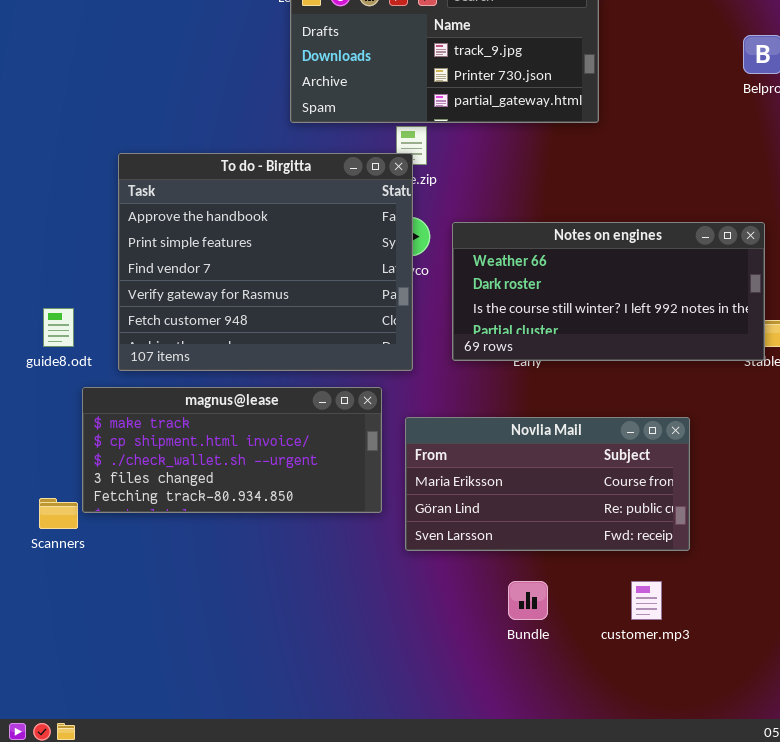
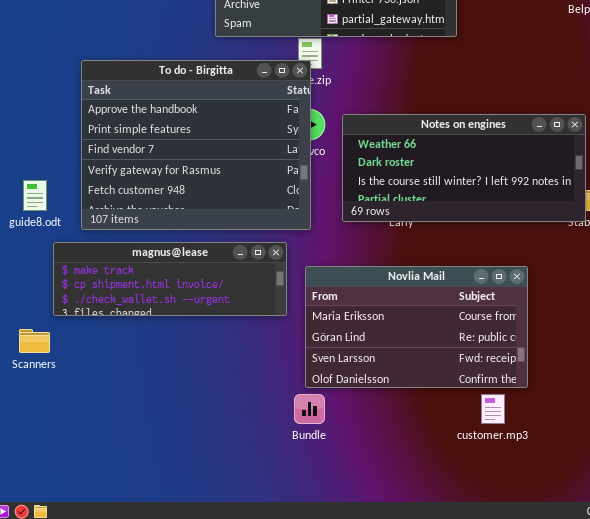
magnus@lease: [82,387,382,513] -> [53,242,287,316], resized
Novlia Mail: [405,417,690,551] -> [305,266,528,388], resized
Bundle: [508,581,548,620] -> [294,394,325,424], moved

